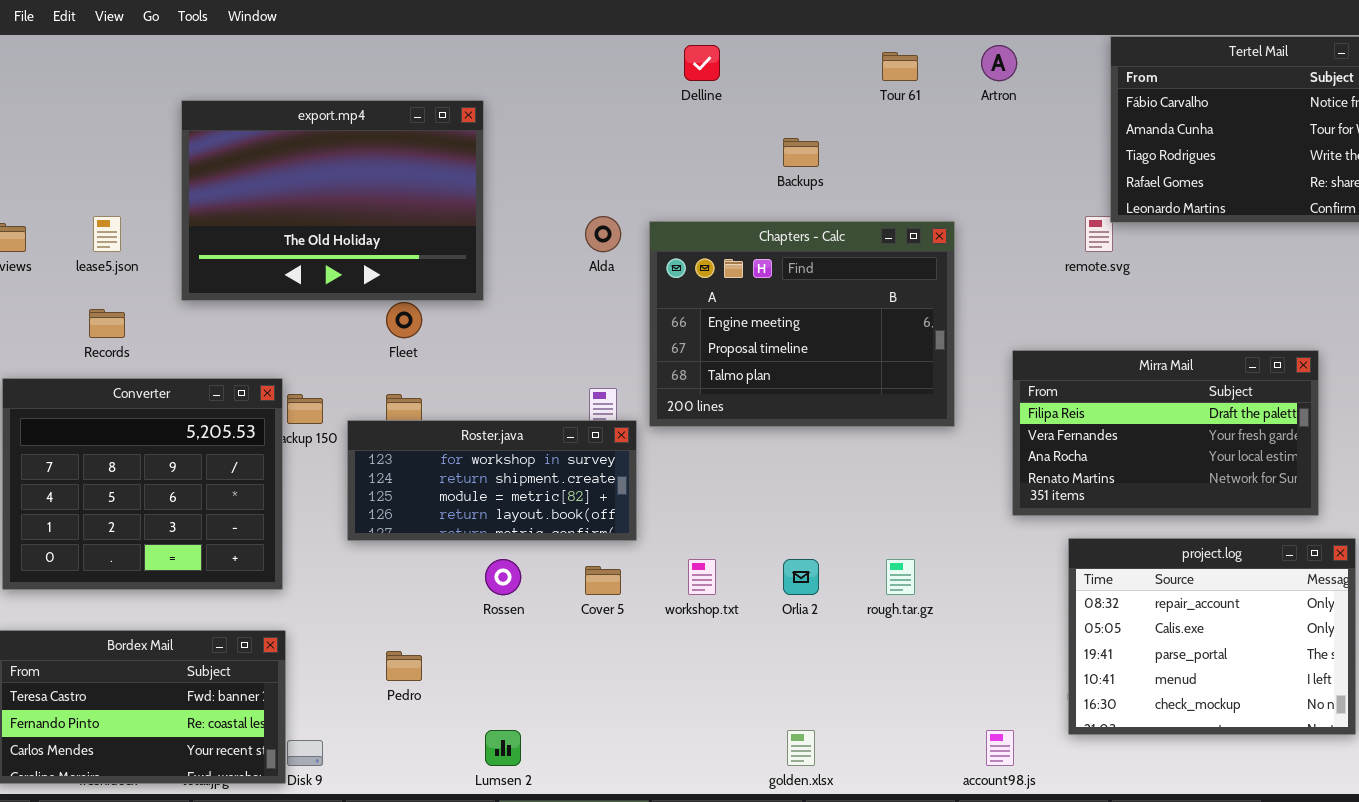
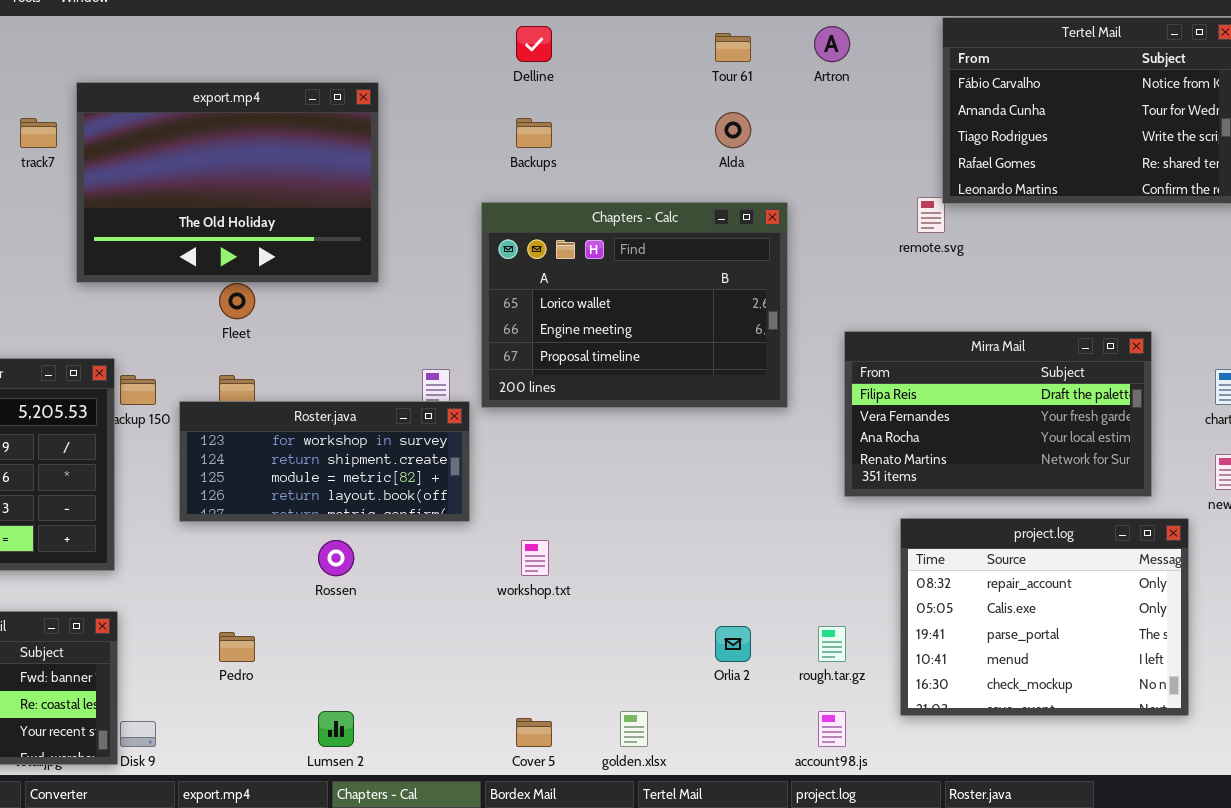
export.mp4: [181,100,484,301] -> [76,82,379,283], moved
Backups: [783,138,819,167] -> [516,118,552,148], moved
Alda: [585,216,621,252] -> [715,112,751,148], moved
Chapters - Calc: [649,221,955,427] -> [481,202,788,408], scrolled up 1 row
Orlia 2: [783,559,819,595] -> [715,626,751,662], moved
rough.tar.gz: [886,559,915,595] -> [818,626,846,662], moved
Cover 5: [585,566,621,595] -> [516,718,552,747], moved

